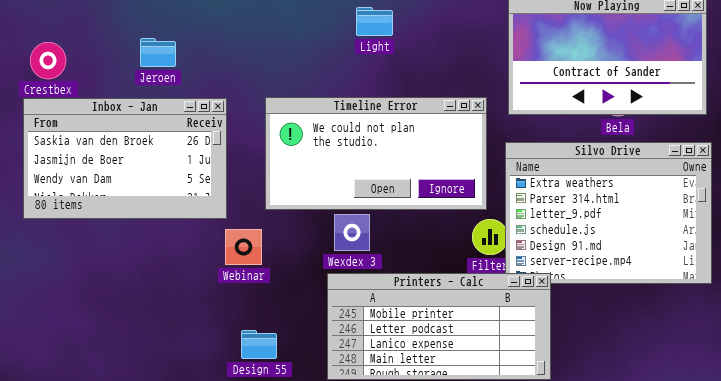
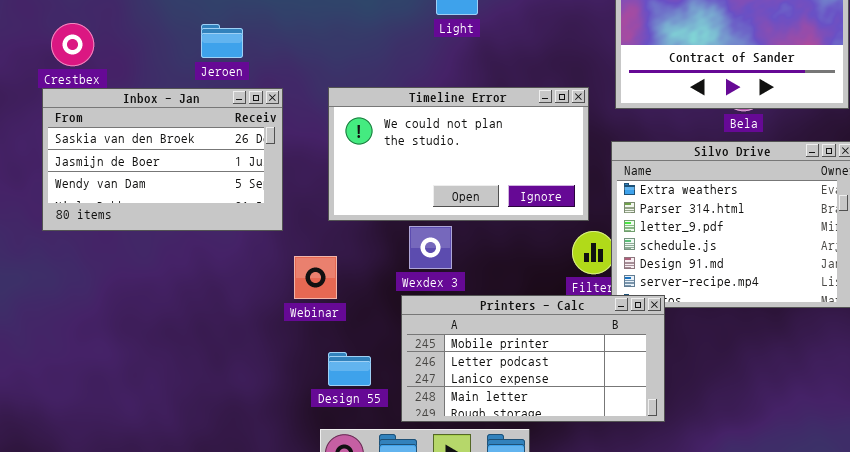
Jeroen: [140,38,176,67] -> [201,24,243,58], moved
Webinar: [225,229,262,265] -> [294,256,337,299], moved
Design 55: [241,330,277,359] -> [328,352,371,386], moved

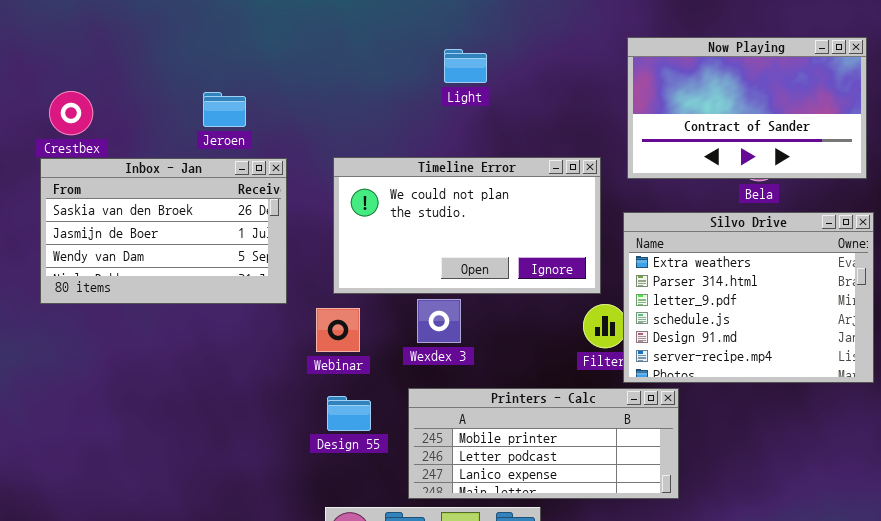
Webinar: [294,256,337,299] -> [316,308,360,352], moved
Printers - Calc: [401,295,665,422] -> [408,388,679,499], resized
Design 55: [328,352,371,386] -> [327,396,371,431], moved

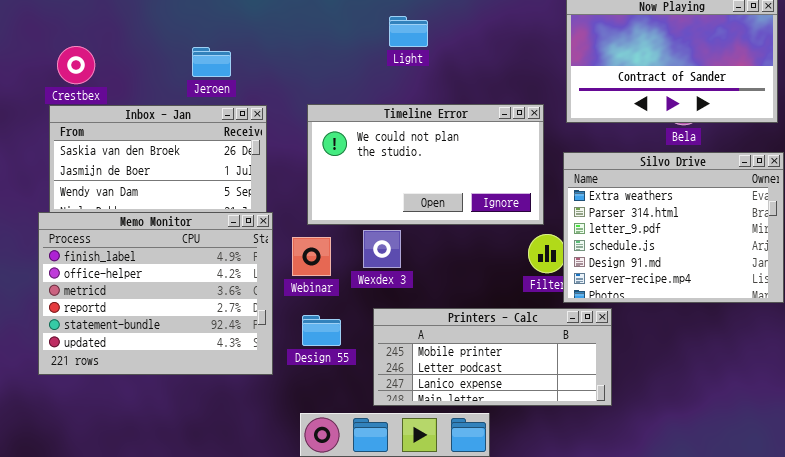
Light: [444,49,487,83] -> [389,16,428,47], moved
Memo Monitor: none -> [38,212,273,375], opened
Wexdex 3: [417,299,461,343] -> [363,230,401,268], moved

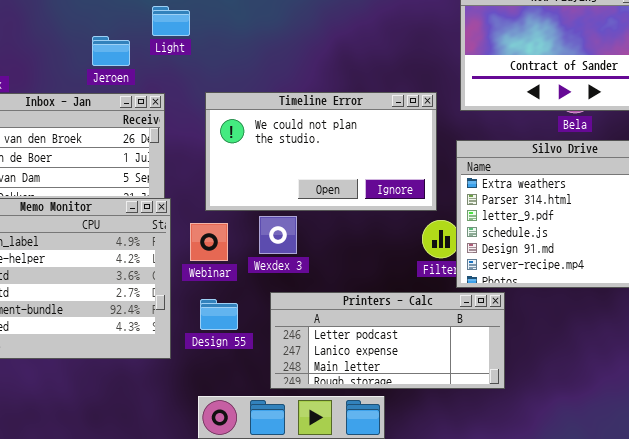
Light: [389,16,428,47] -> [152,6,190,36], moved
Printers - Calc: [373,308,612,406] -> [270,292,505,389], scrolled down 1 row

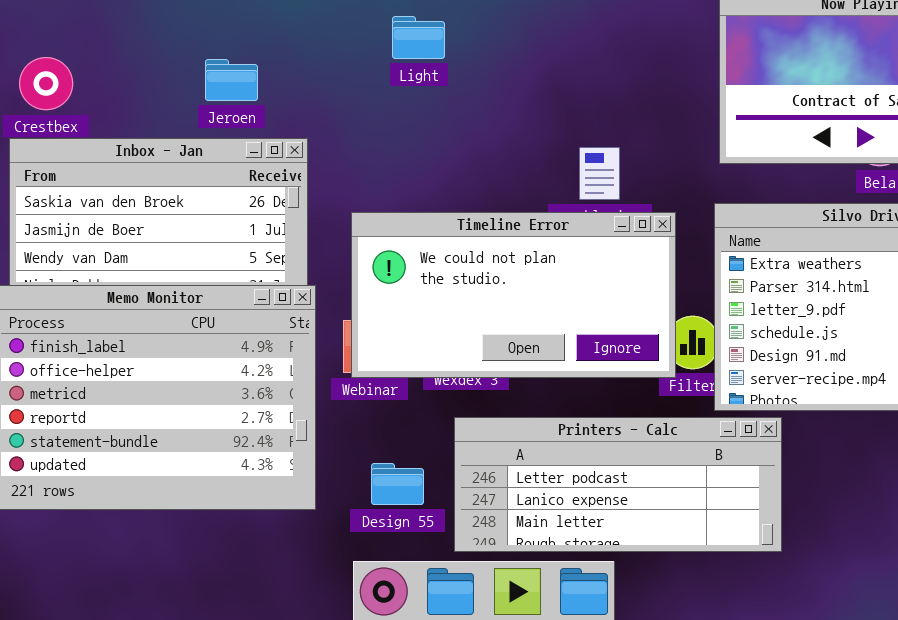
Light: [152,6,190,36] -> [392,16,445,59], moved
Timeline Error: [205,92,437,211] -> [351,212,676,378], moved
Design 55: [200,299,238,330] -> [371,463,424,505], moved

